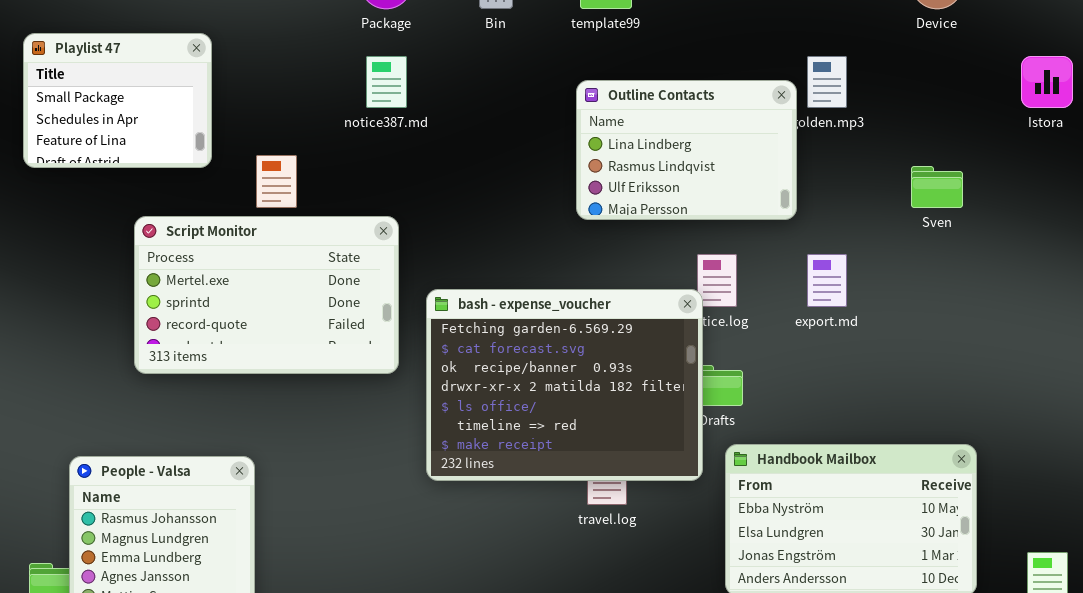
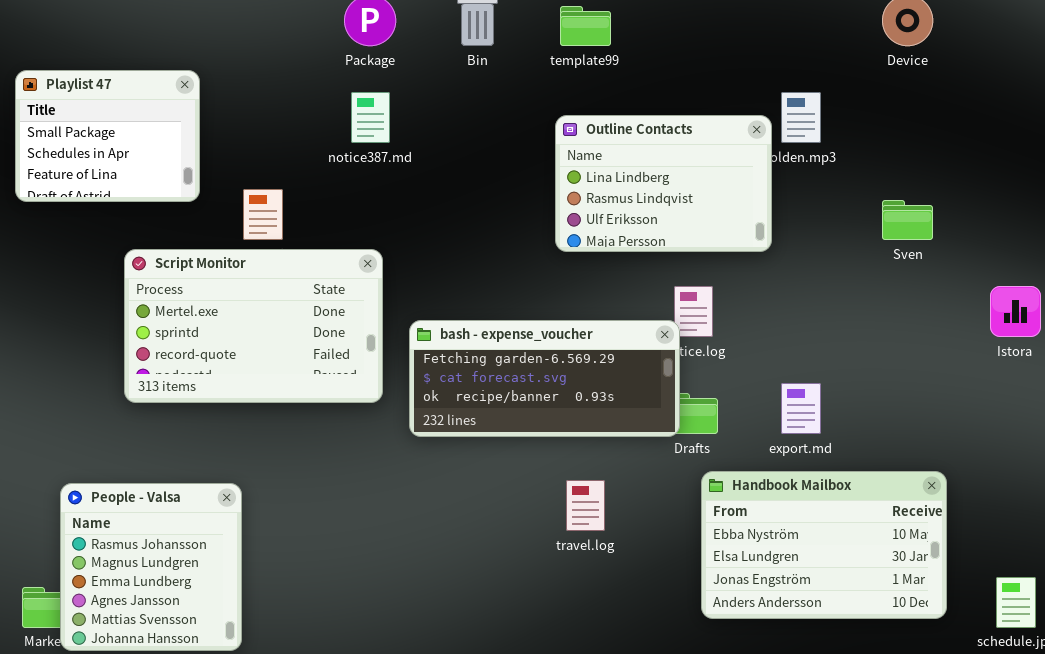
Istora: [1021,56,1073,108] -> [990,286,1041,337], moved
export.md: [807,254,847,307] -> [781,383,821,434], moved
bash - expense_voucher: [426,289,703,481] -> [409,320,680,437], resized

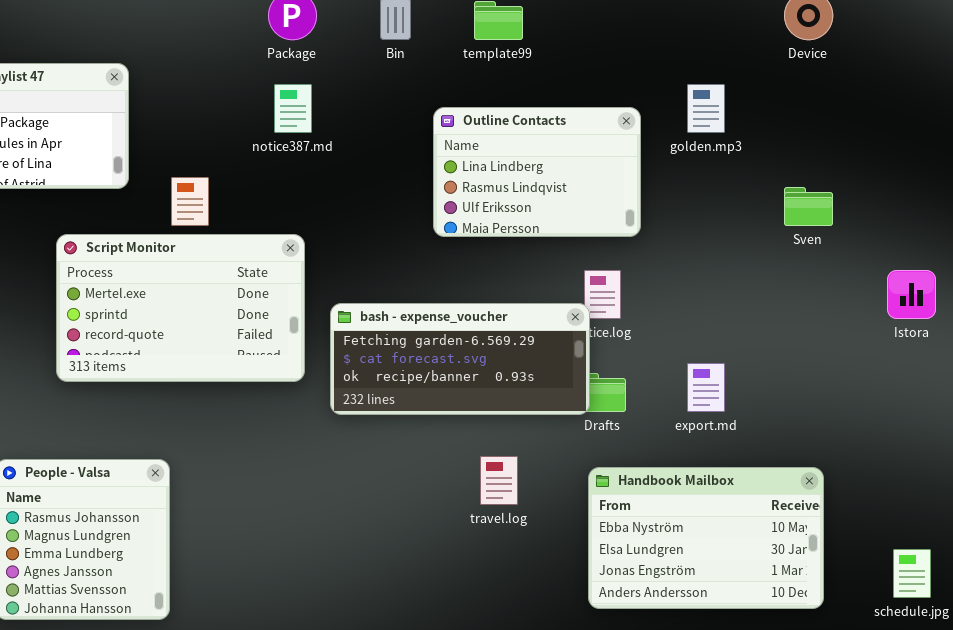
Outline Contacts: [555,115,772,252] -> [433,107,641,237], moved
Handbook Mailbox: [701,471,947,619] -> [588,467,824,609], moved

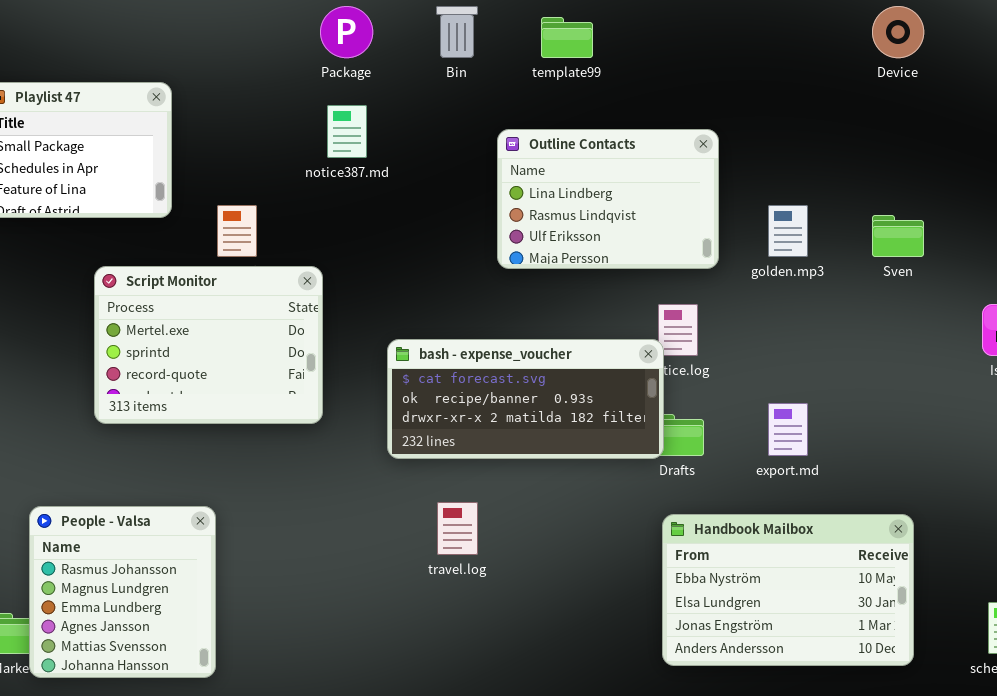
golden.mp3: [687,84,725,133] -> [768,205,808,257], moved
Script Monitor: [56,234,305,382] -> [94,266,323,424], resized
bash - expense_voucher: [330,303,590,415] -> [387,339,664,459], scrolled down 1 row
travel.log: [480,456,518,505] -> [437,502,478,555], moved

